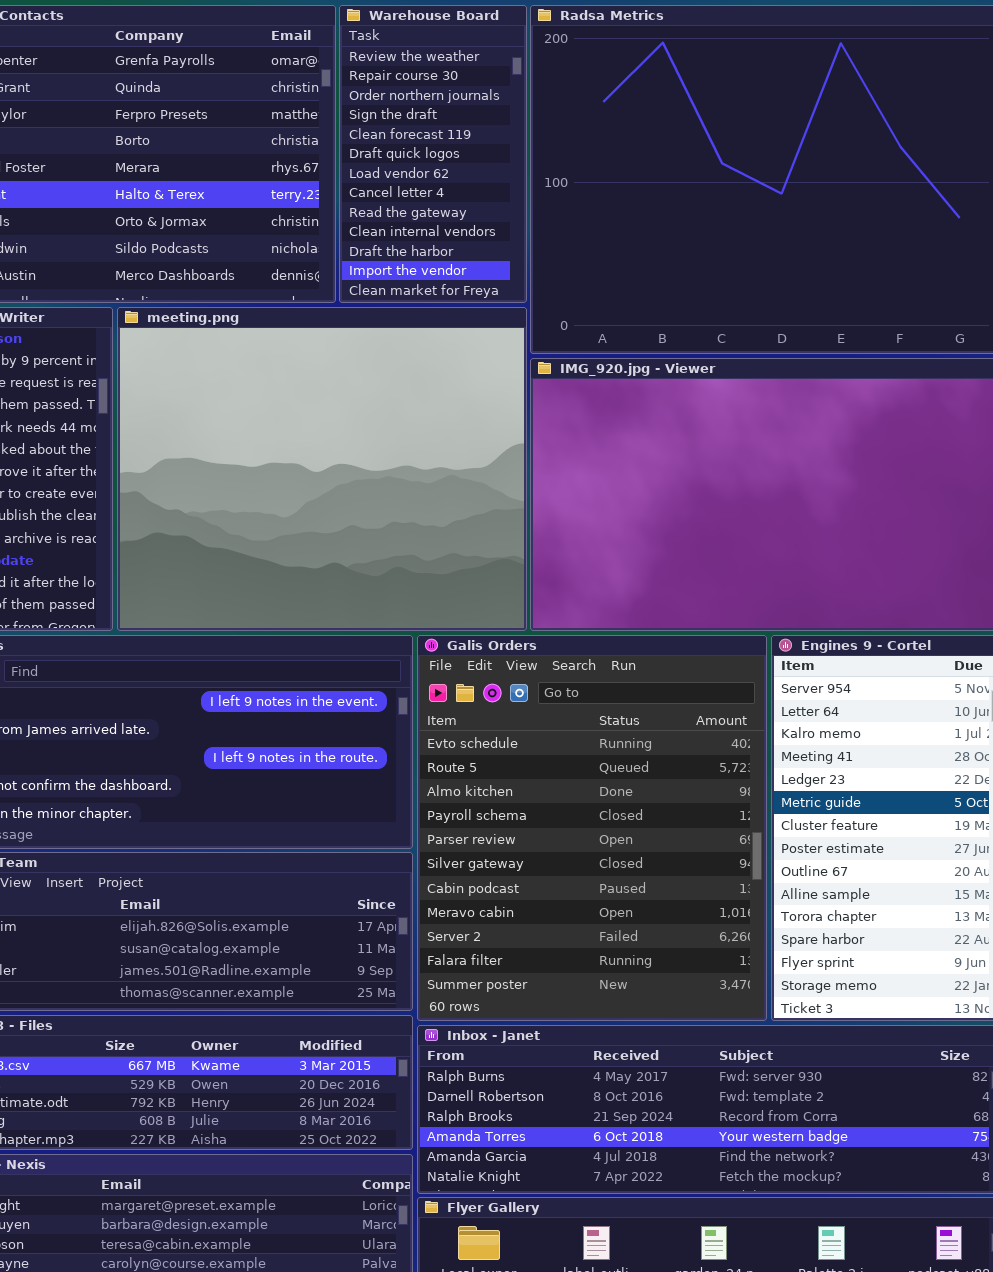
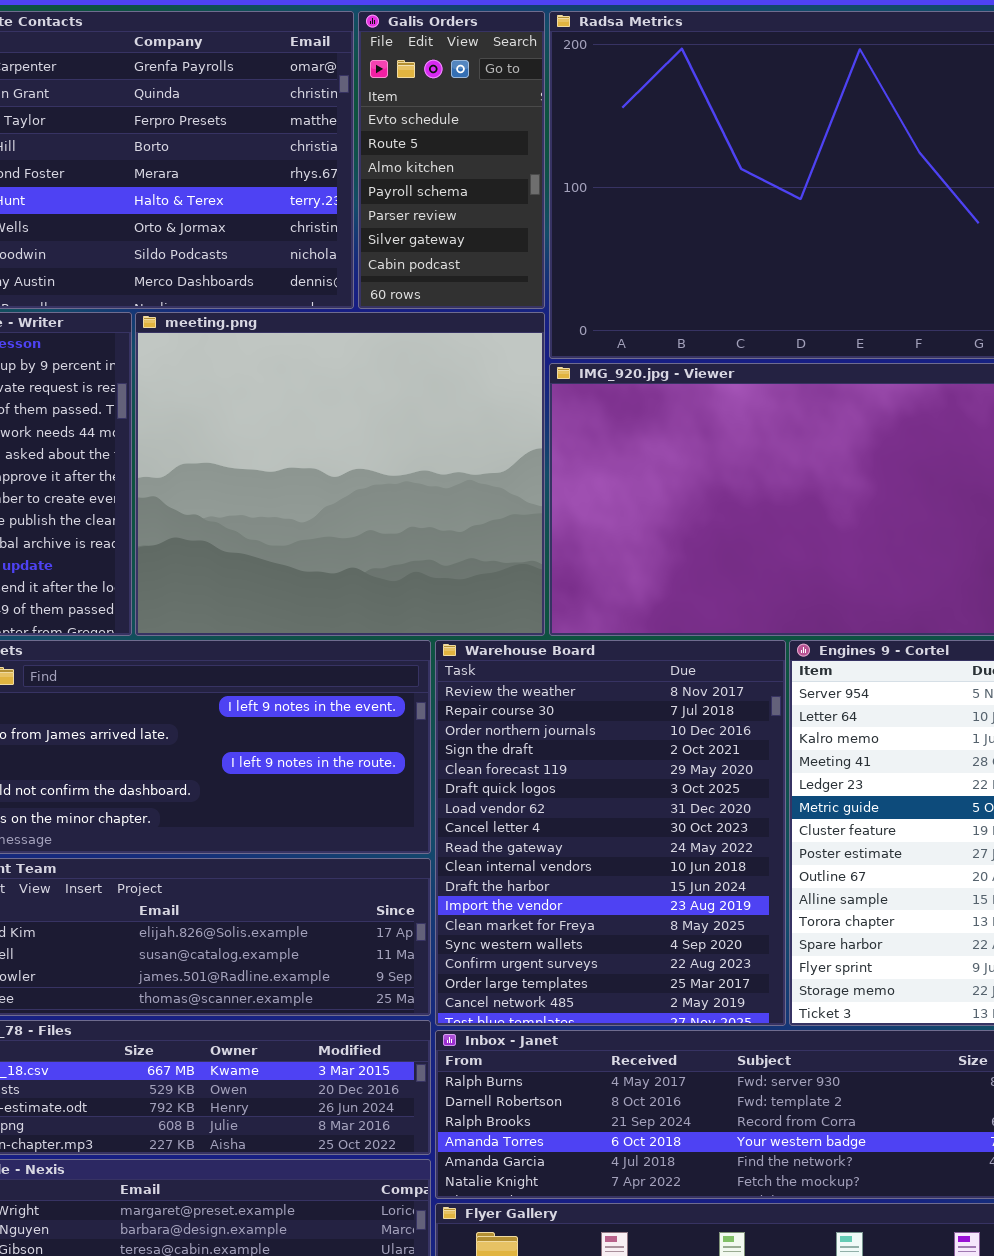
Warehouse Board: [339,5,527,303] -> [435,640,786,1026], moved, resized
Galis Orders: [417,635,767,1021] -> [358,11,545,309], moved, resized

